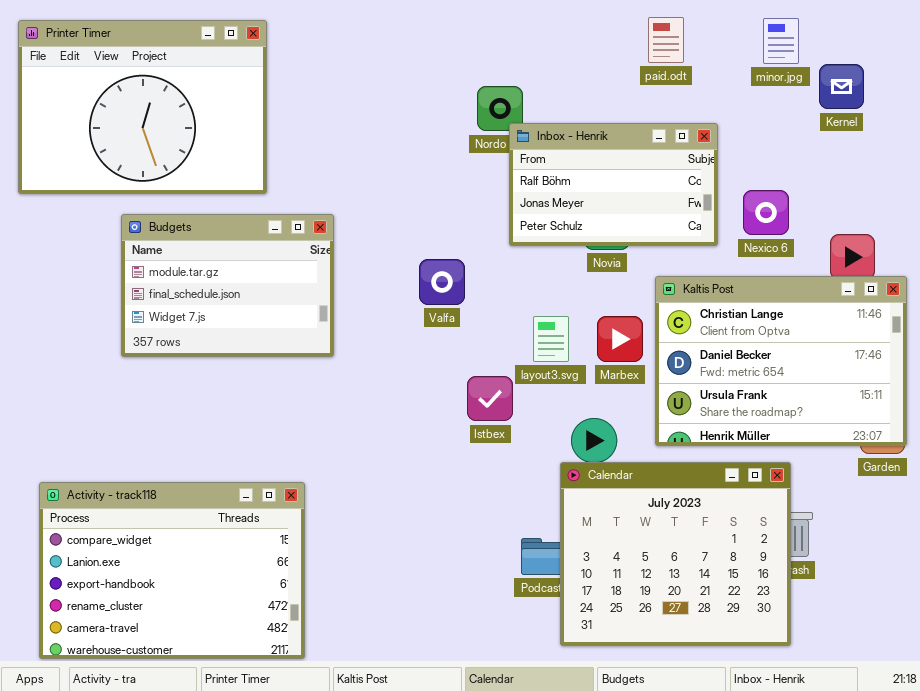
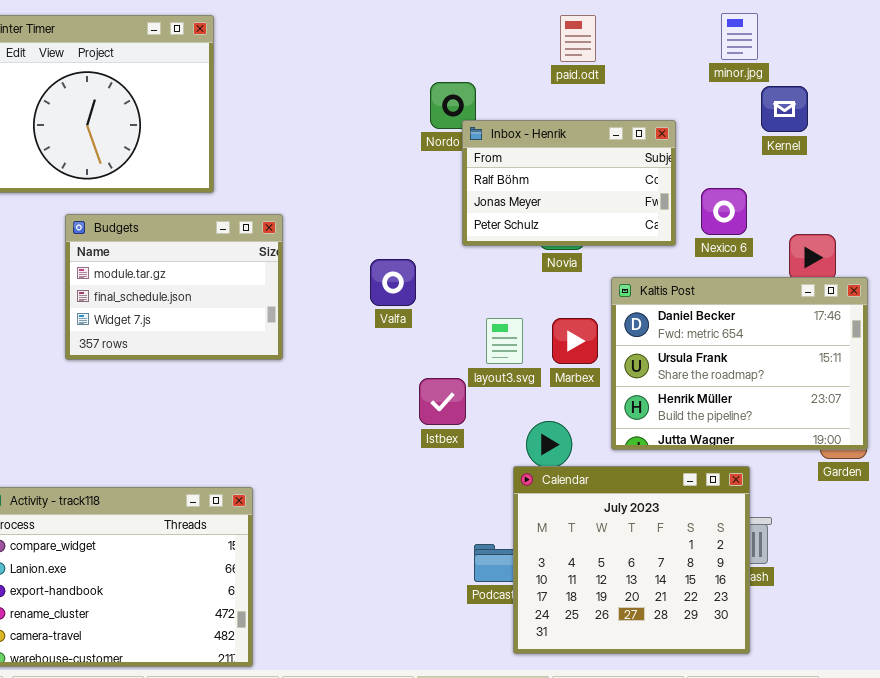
paid.odt: [648,17,684,63] -> [560,15,596,62], moved
Kernel: [819,64,864,109] -> [761,86,808,132], moved
Kaltis Post: [655,276,907,446] -> [611,277,868,450], scrolled down 1 row

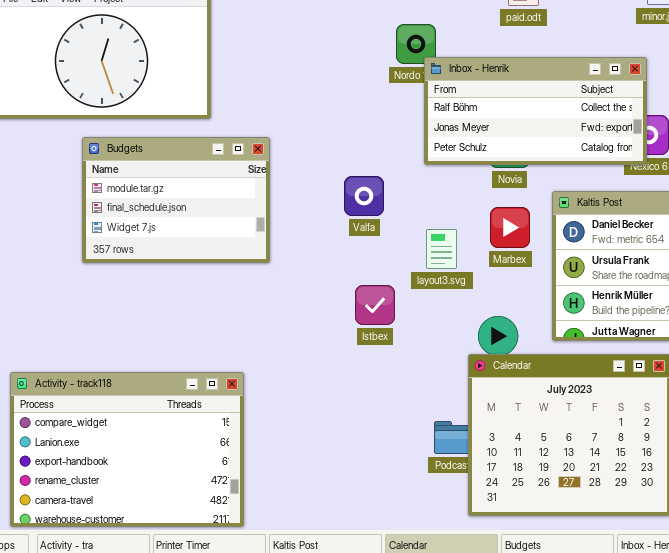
Inbox - Henrik: [462,120,676,246] -> [424,57,647,165], resized
layout3.svg: [486,318,523,364] -> [426,229,457,269], moved
Marbex: [552,318,598,364] -> [490,207,530,248], moved
Istbex: [419,378,466,425] -> [355,285,395,325], moved

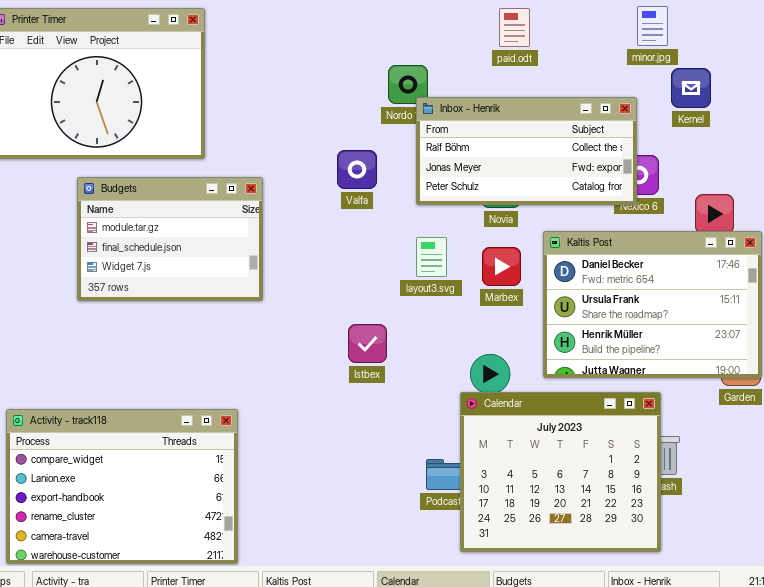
Valfa: [344,176,384,216] -> [337,150,377,189], moved
layout3.svg: [426,229,457,269] -> [416,237,447,277], moved

